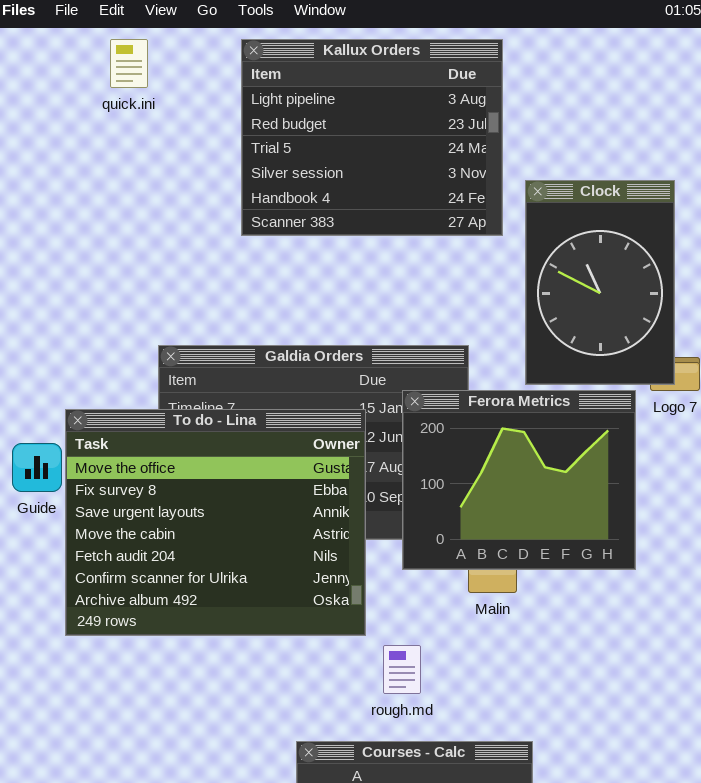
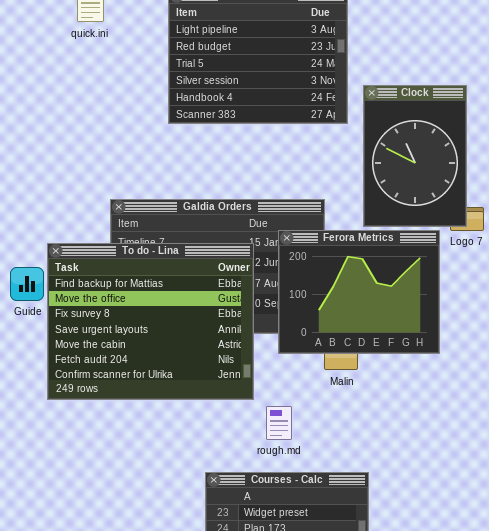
To do - Lina: [65,409,366,636] -> [47,243,254,400], scrolled up 1 row

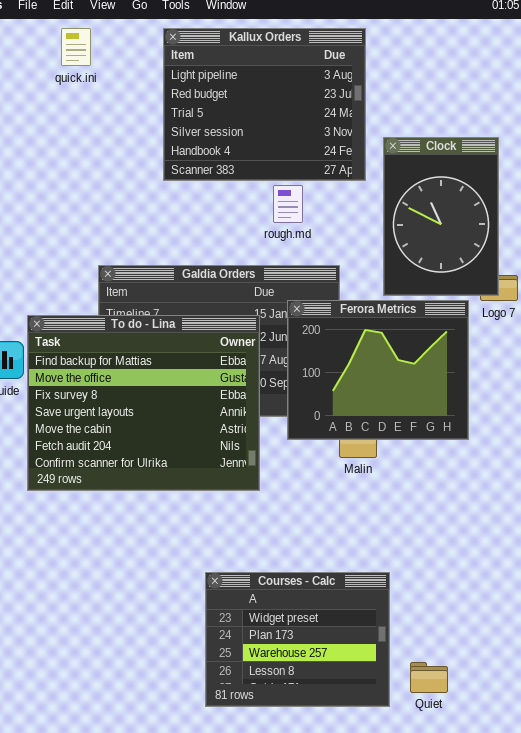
rough.md: [266,406,292,440] -> [273,185,303,223], moved

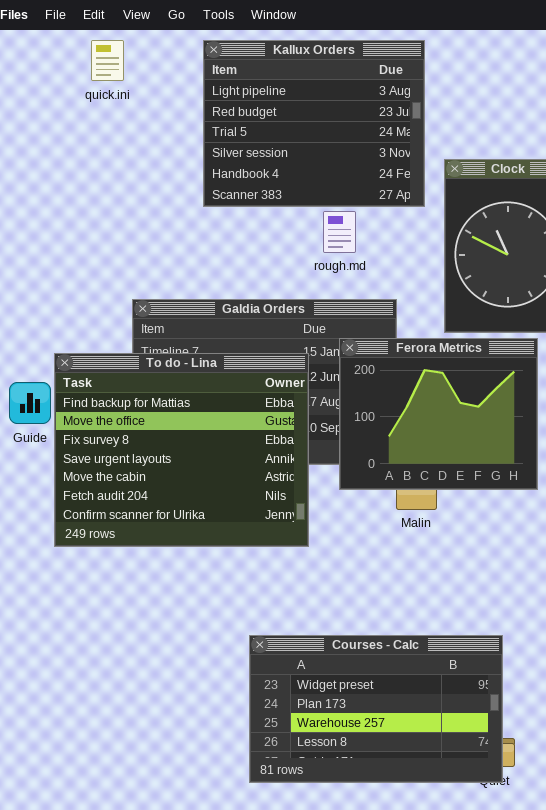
Courses - Calc: [205,572,390,707] -> [249,635,503,783], resized

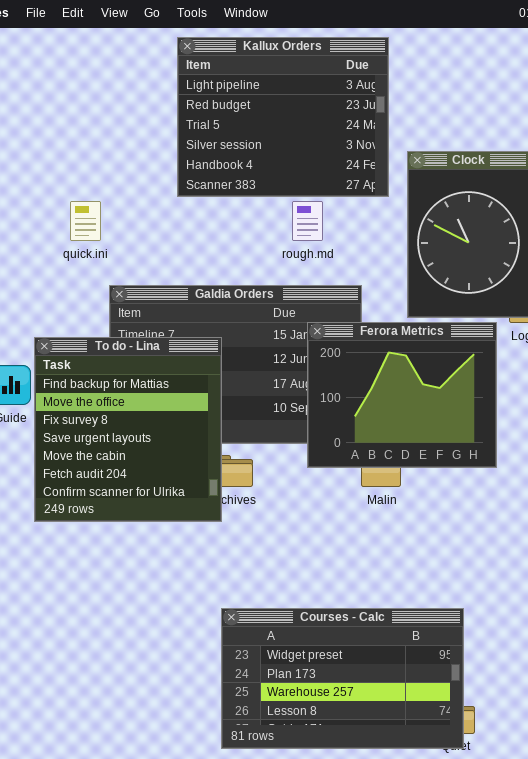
quick.ini: [91,40,124,81] -> [70,201,101,241], moved
To do - Lina: [54,353,309,547] -> [34,337,222,522], resized

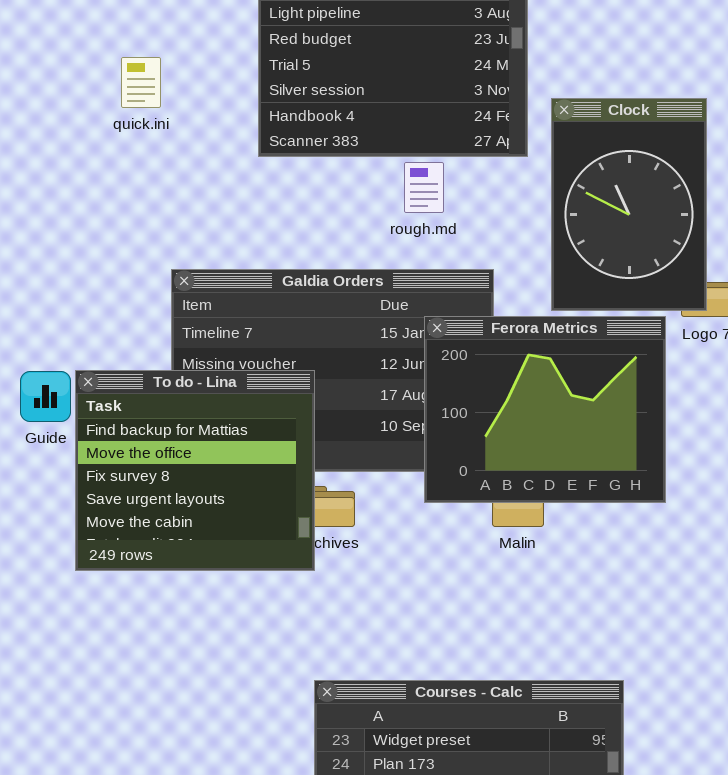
quick.ini: [70,201,101,241] -> [121,57,161,108], moved
To do - Lina: [34,337,222,522] -> [75,370,315,571], resized

